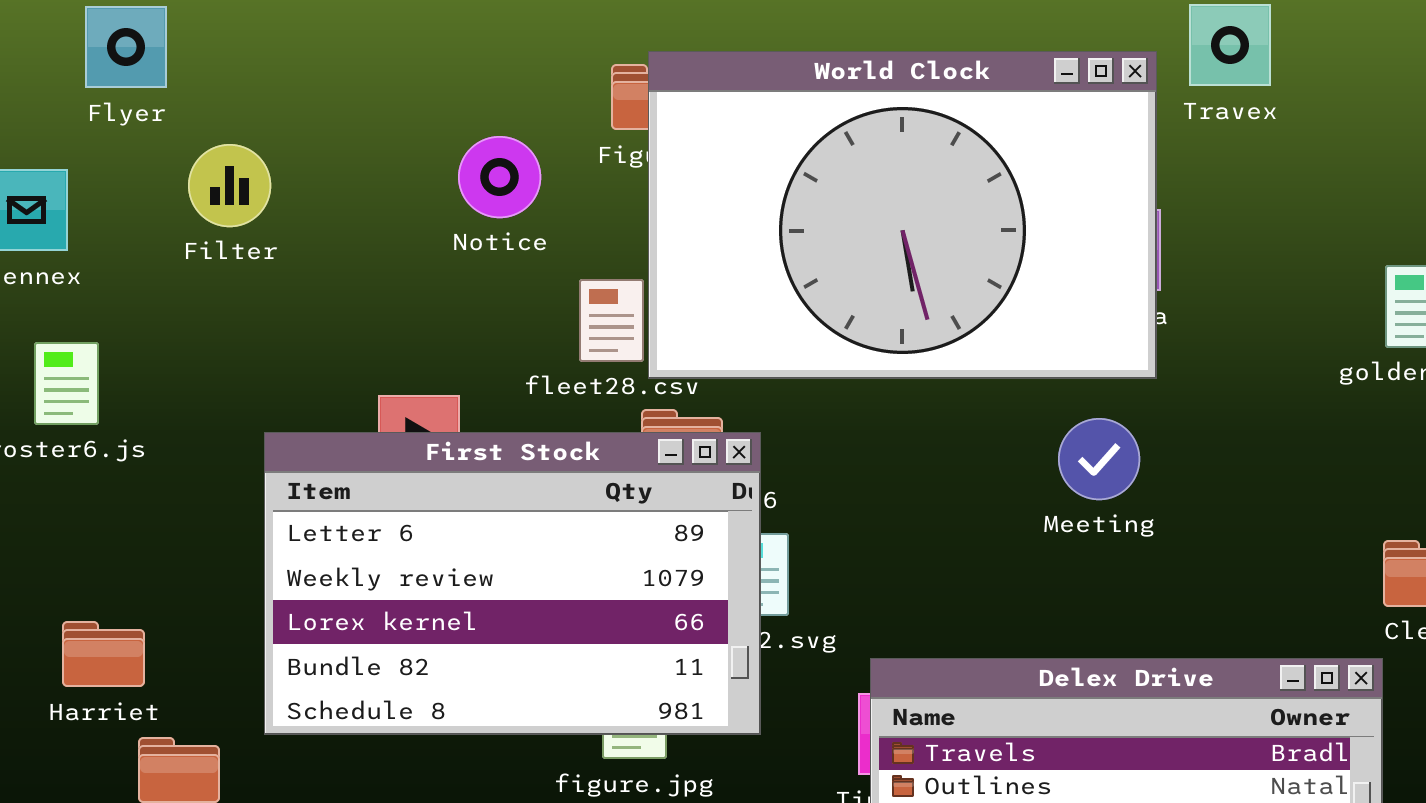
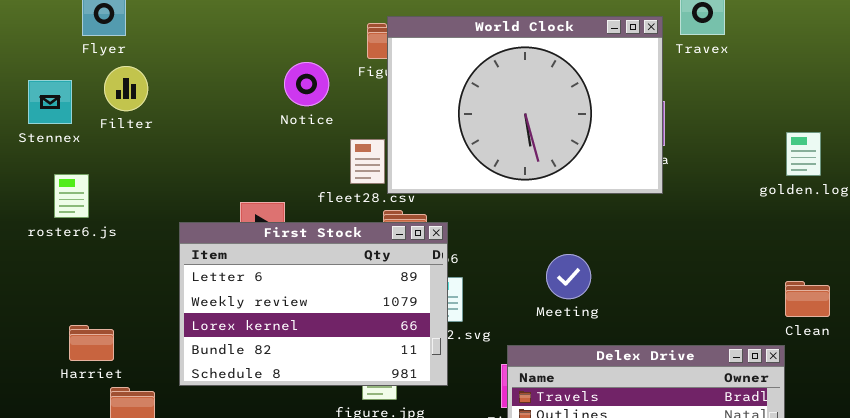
Filter: [188,144,271,227] -> [104,66,148,111], moved
Meeting: [1058,418,1140,500] -> [546,254,591,299], moved

